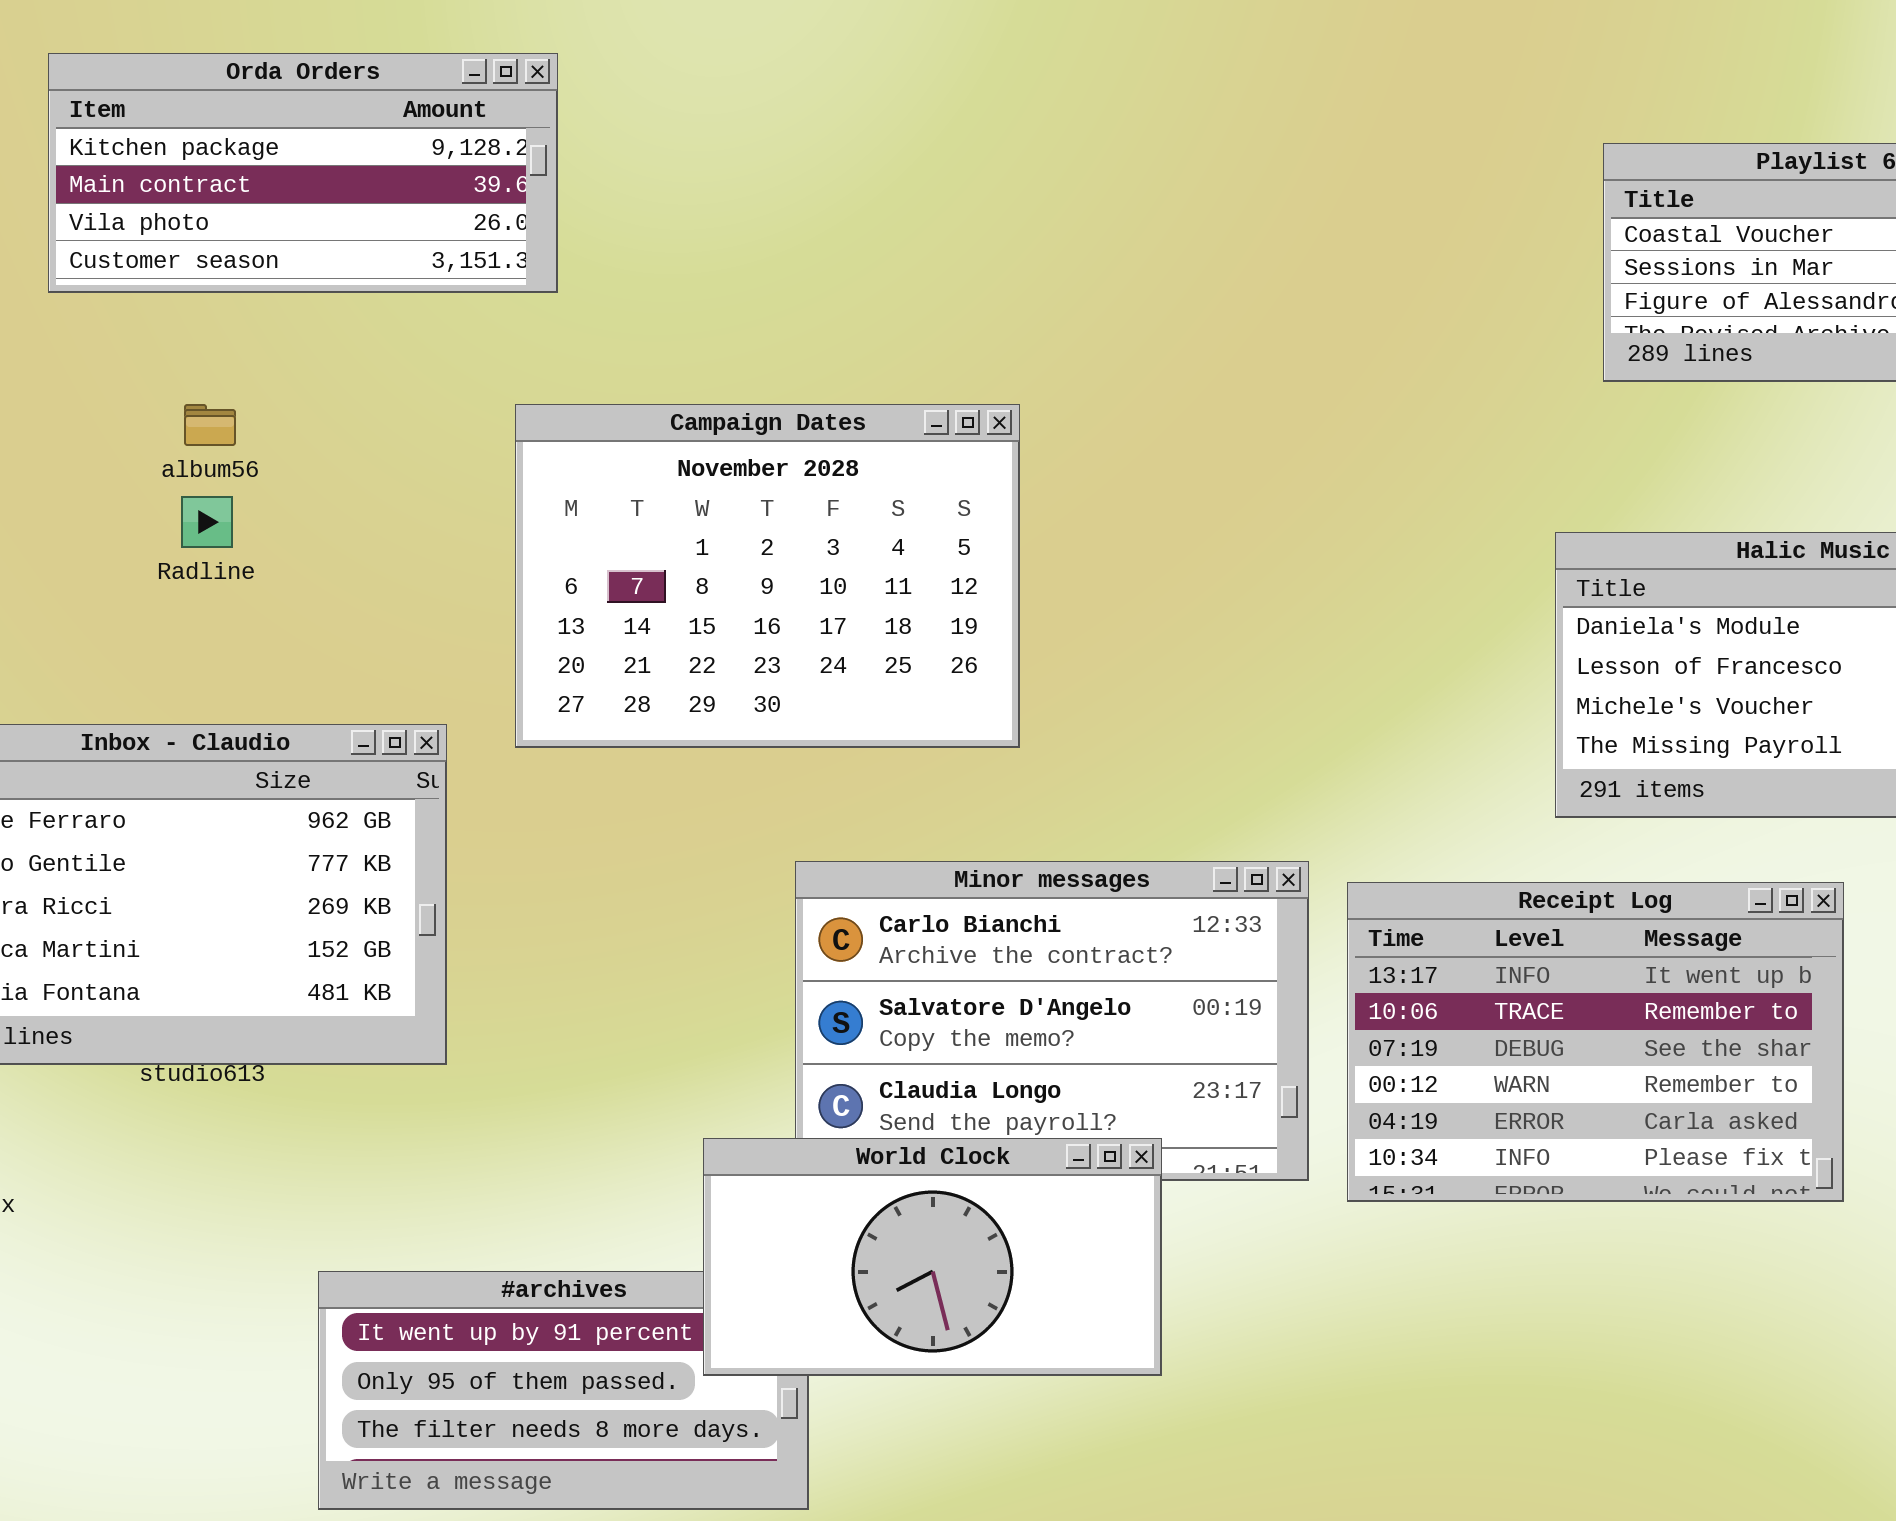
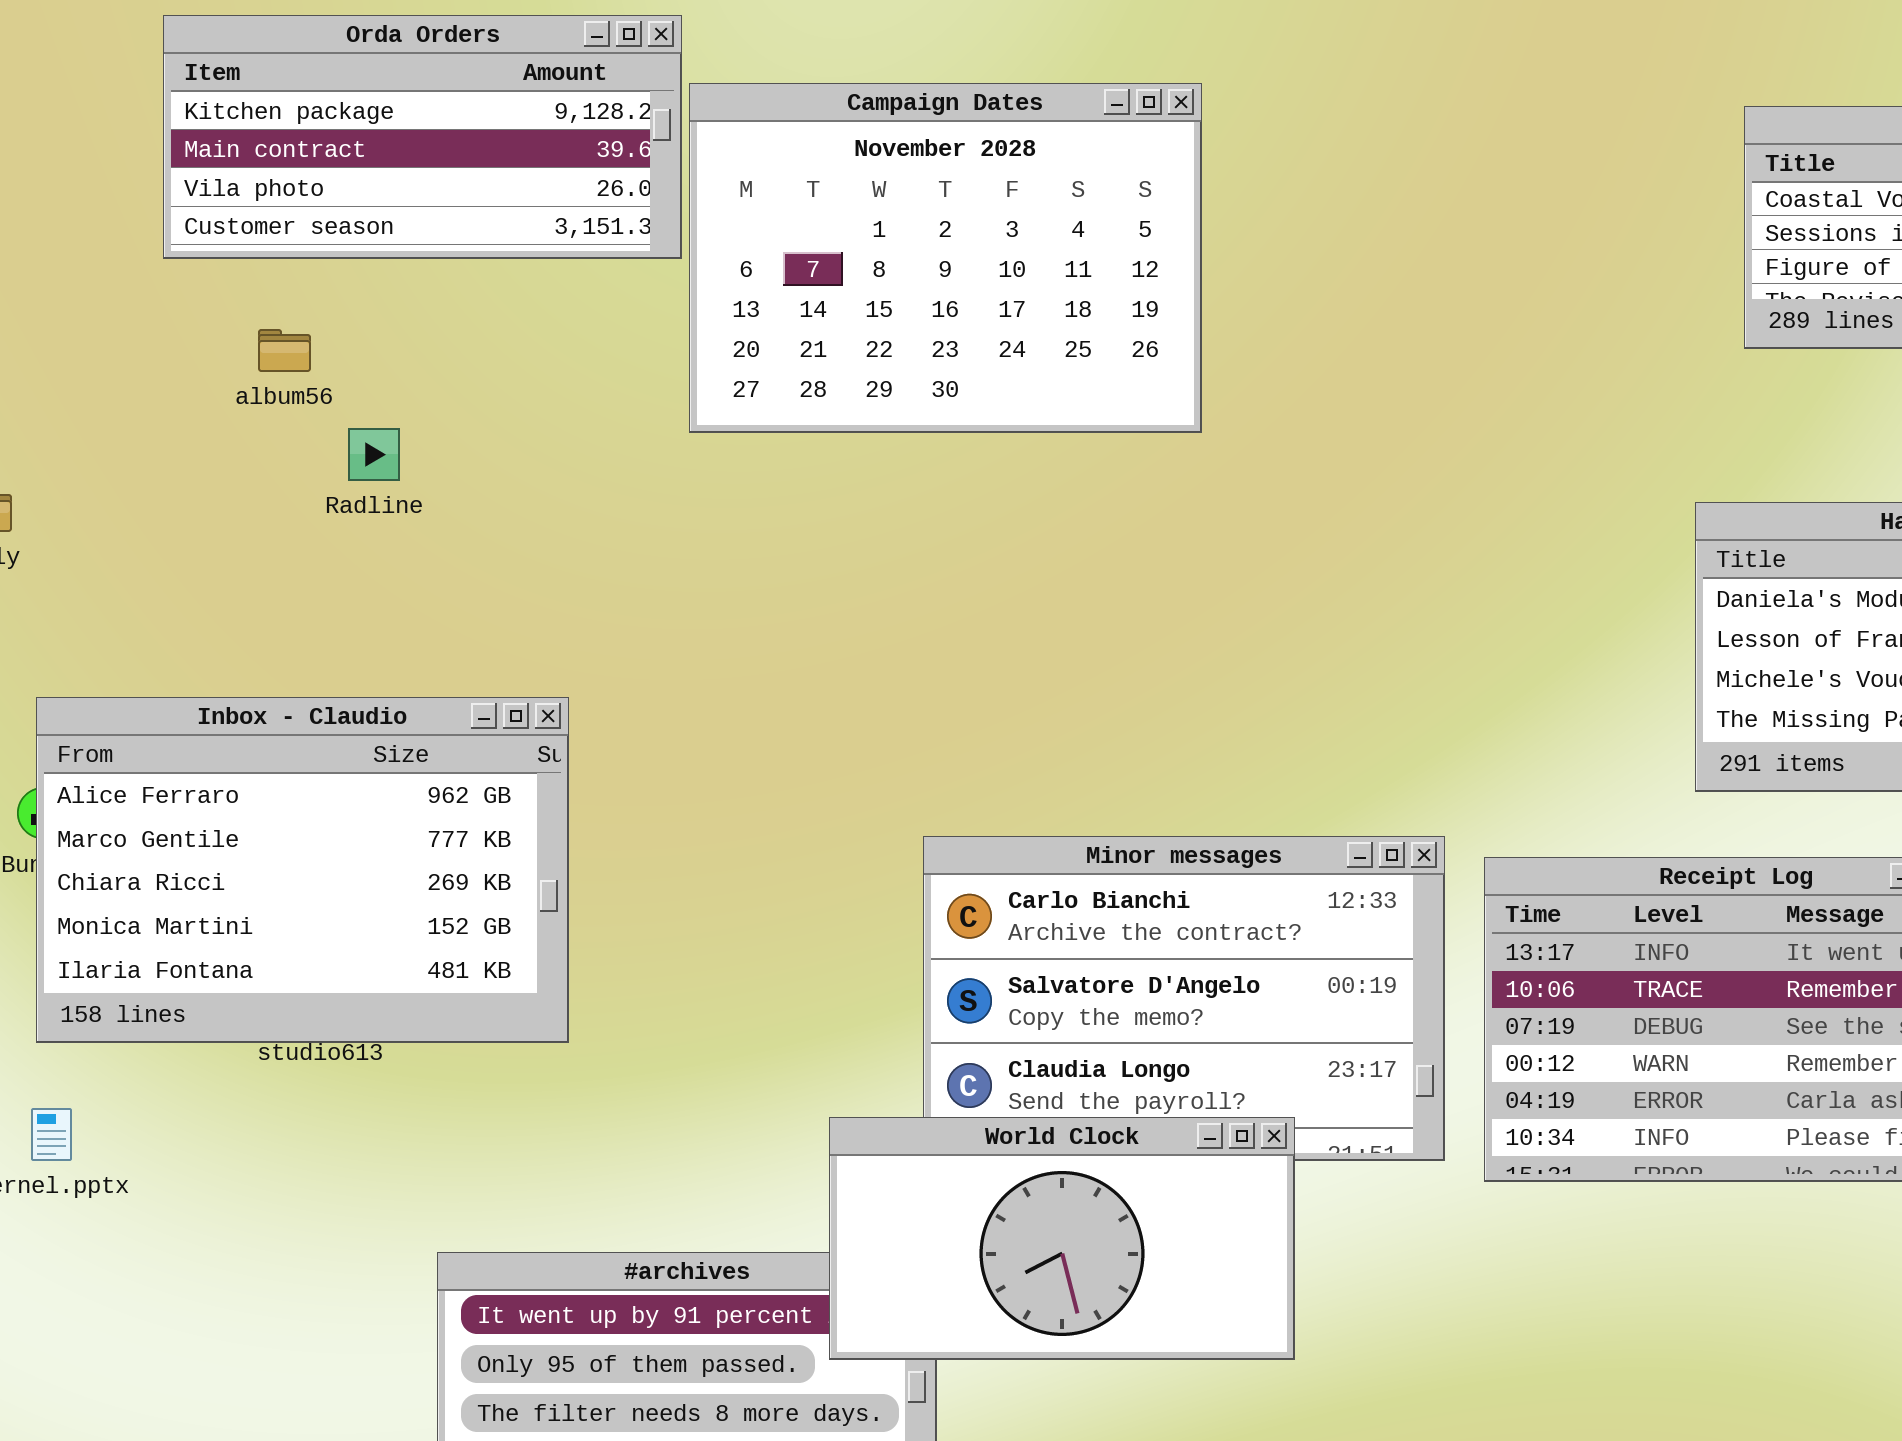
album56: [184,404,236,446] -> [258,329,311,372], moved
Campaign Dates: [515,404,1020,748] -> [689,83,1202,433], moved
Radline: [181,496,233,548] -> [348,428,400,481], moved

